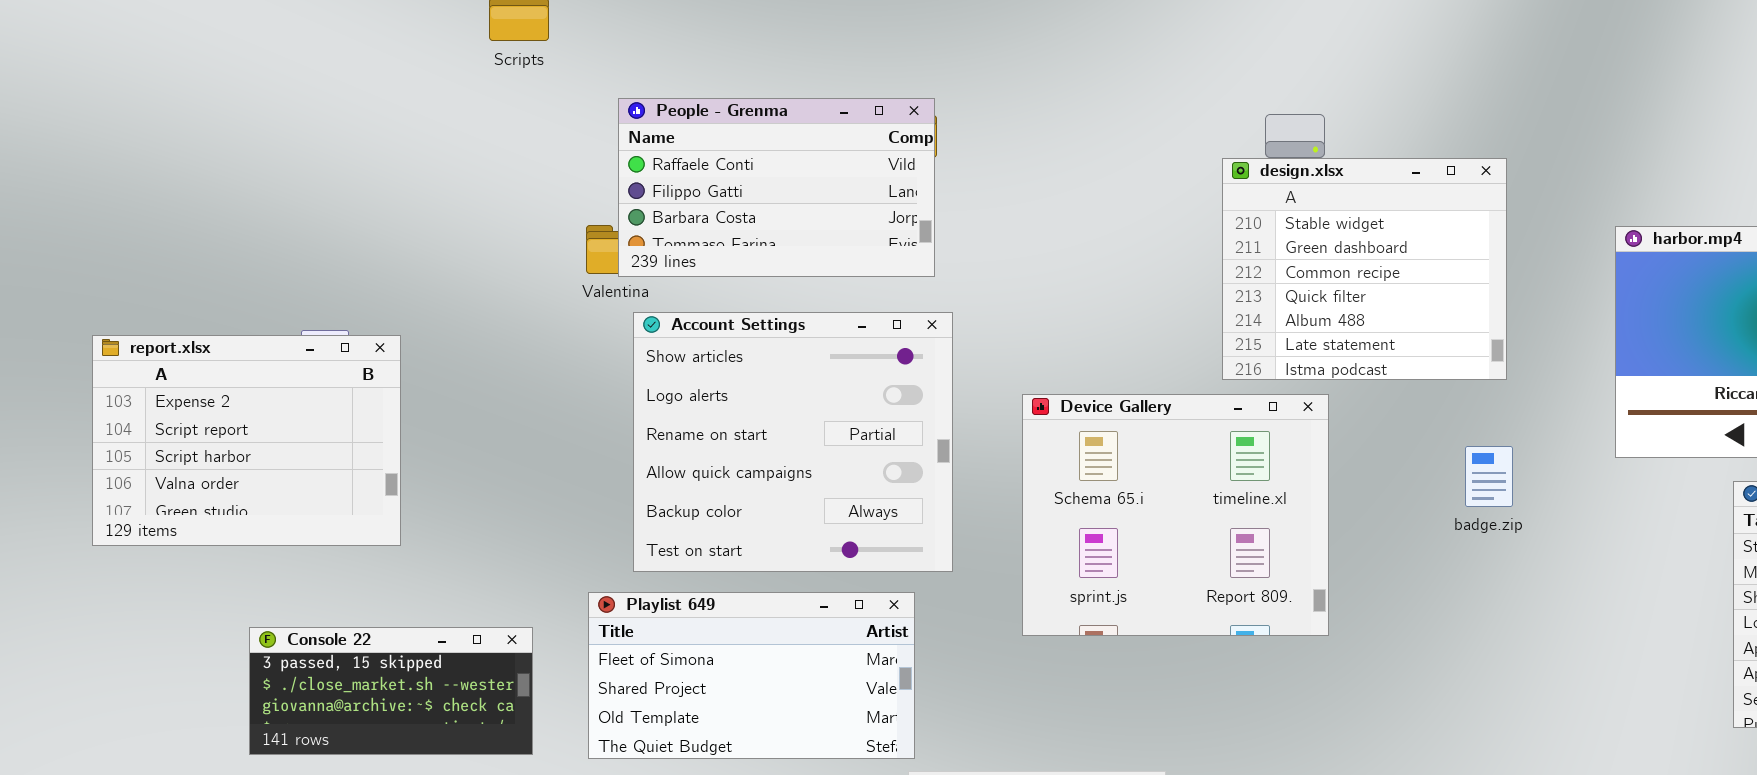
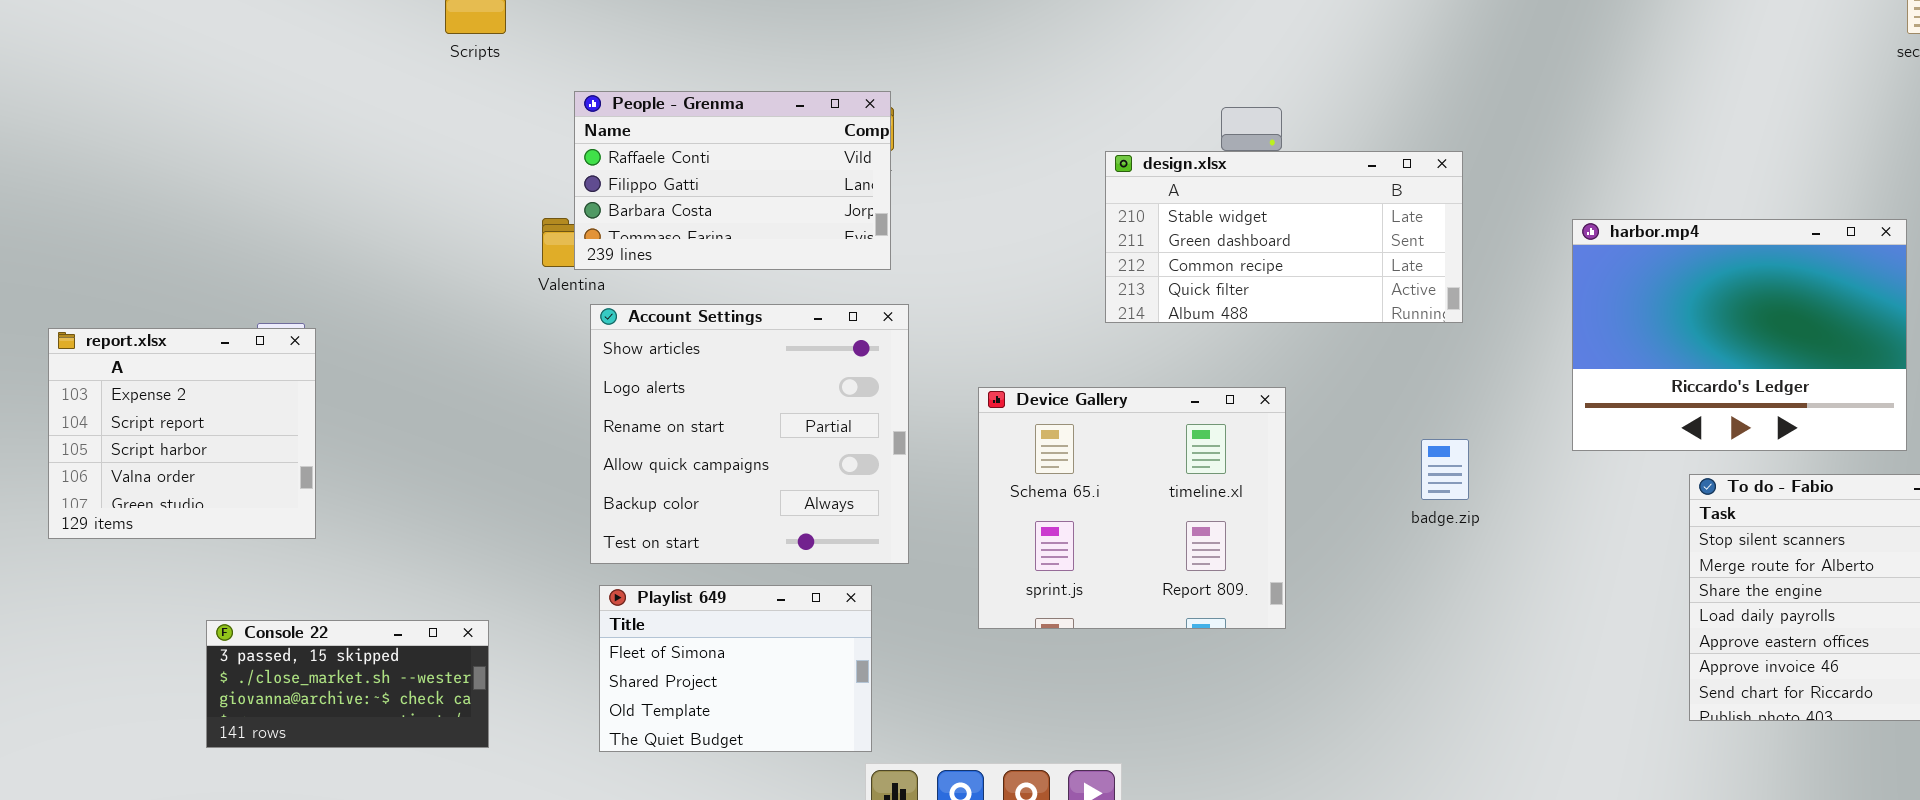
design.xlsx: [1222,158,1507,380] -> [1105,151,1463,323], resized
report.xlsx: [92,335,401,546] -> [48,328,316,539], resized
Playlist 649: [588,592,915,759] -> [599,585,872,752], resized

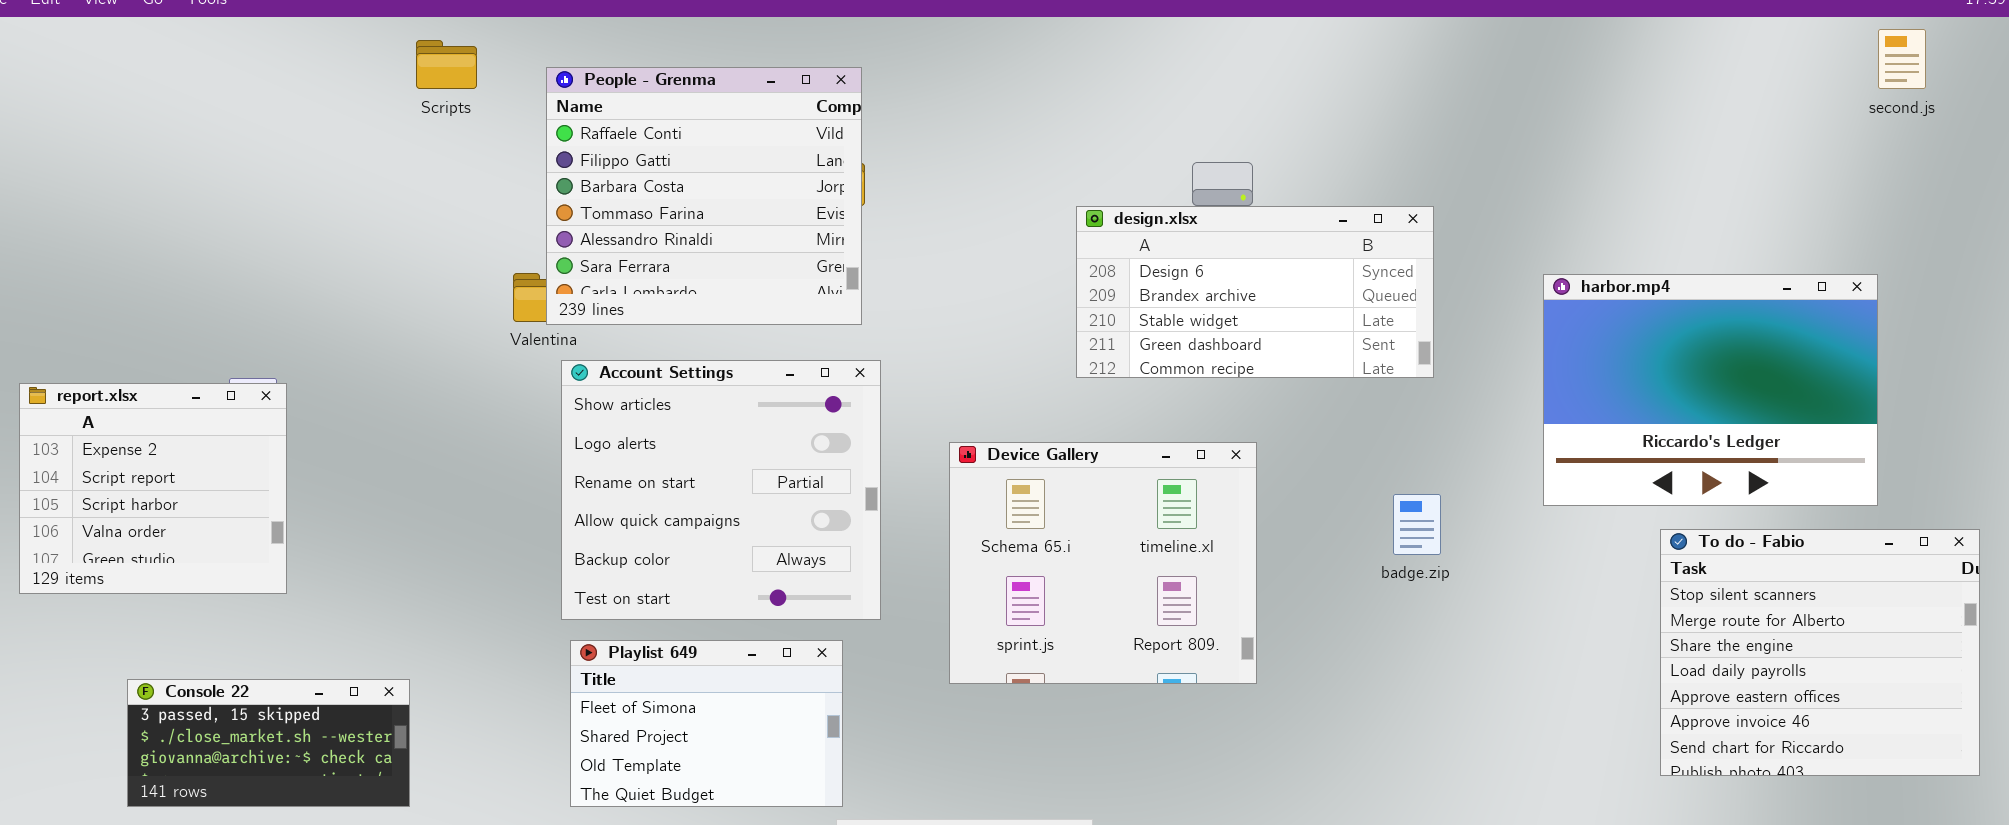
People - Grenma: [574,91,891,270] -> [546,67,862,325], resized
design.xlsx: [1105,151,1463,323] -> [1076,206,1434,378], scrolled up 2 rows
Console 22: [206,620,489,748] -> [127,679,410,807], moved

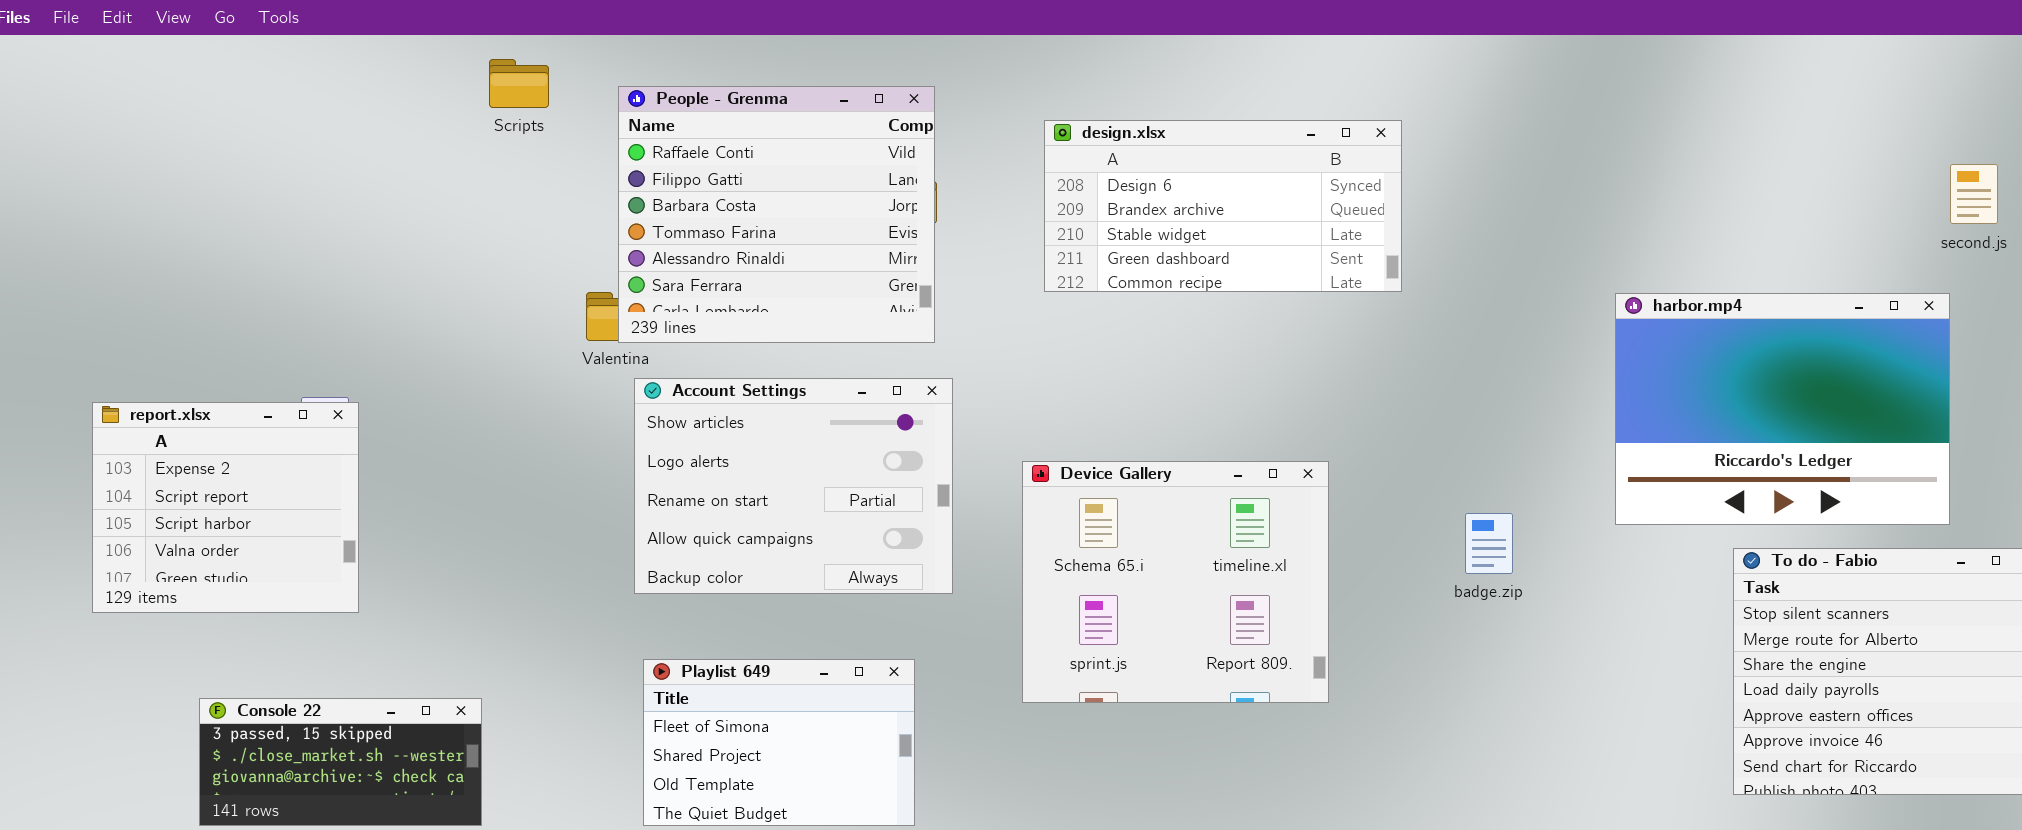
second.js: [1878,29,1926,89] -> [1950,164,1998,224], moved
design.xlsx: [1076,206,1434,378] -> [1044,120,1402,292], moved
Account Settings: [561,360,881,620] -> [634,378,953,594], resized

